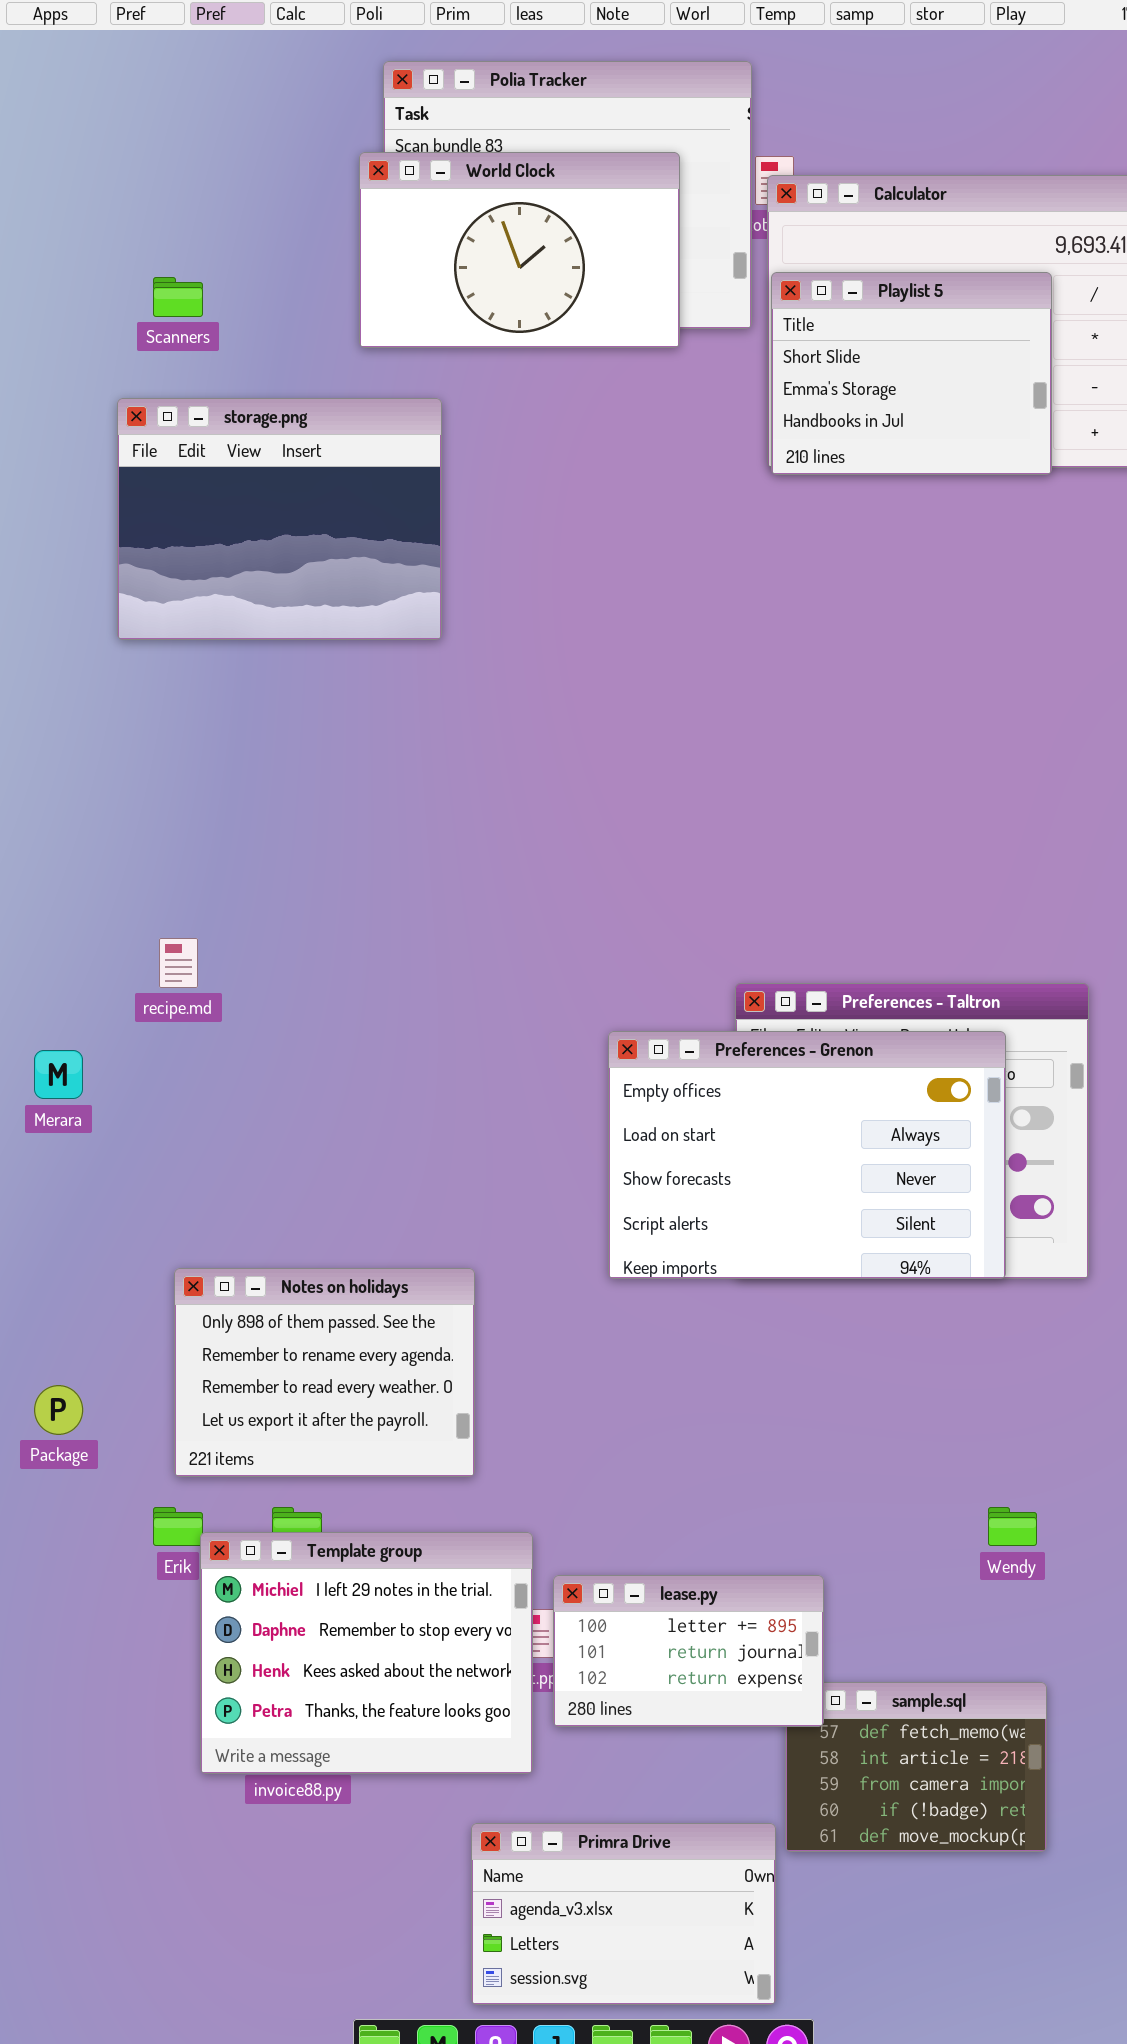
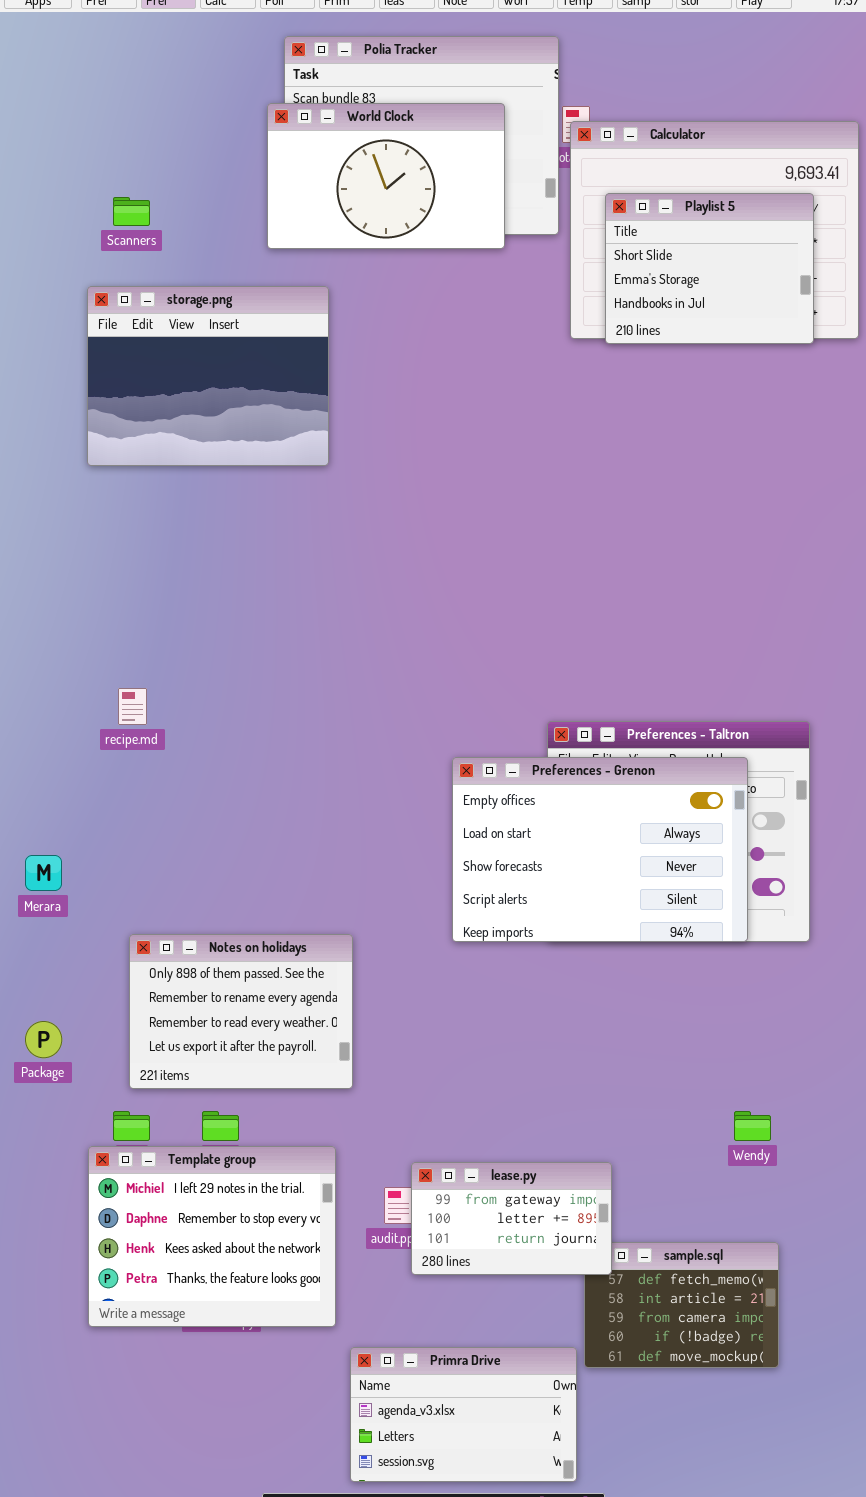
Playlist 5: [771,272,1052,475] -> [605,193,814,344], moved
Merara: [34,1050,83,1099] -> [25,855,62,891], moved
Template group: [200,1532,533,1774] -> [88,1146,336,1327], moved
lease.py: [553,1575,824,1727] -> [411,1162,612,1275], scrolled up 1 row

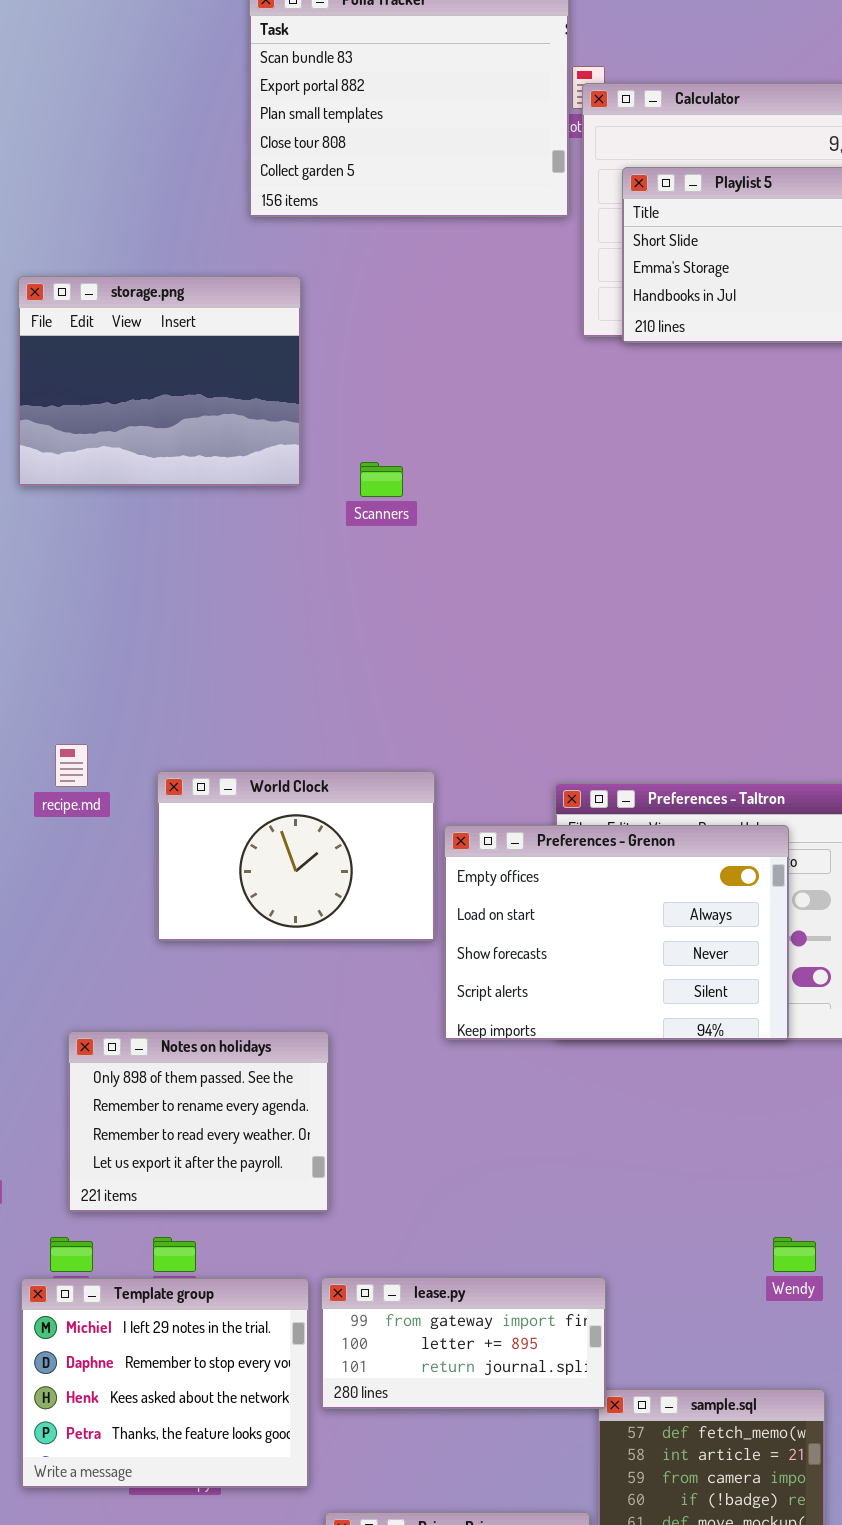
World Clock: [267,103,505,249] -> [157,771,435,941], moved
Scanners: [113,197,150,226] -> [360,462,403,497], moved
lease.py: [411,1162,612,1275] -> [321,1277,606,1409], moved, resized

